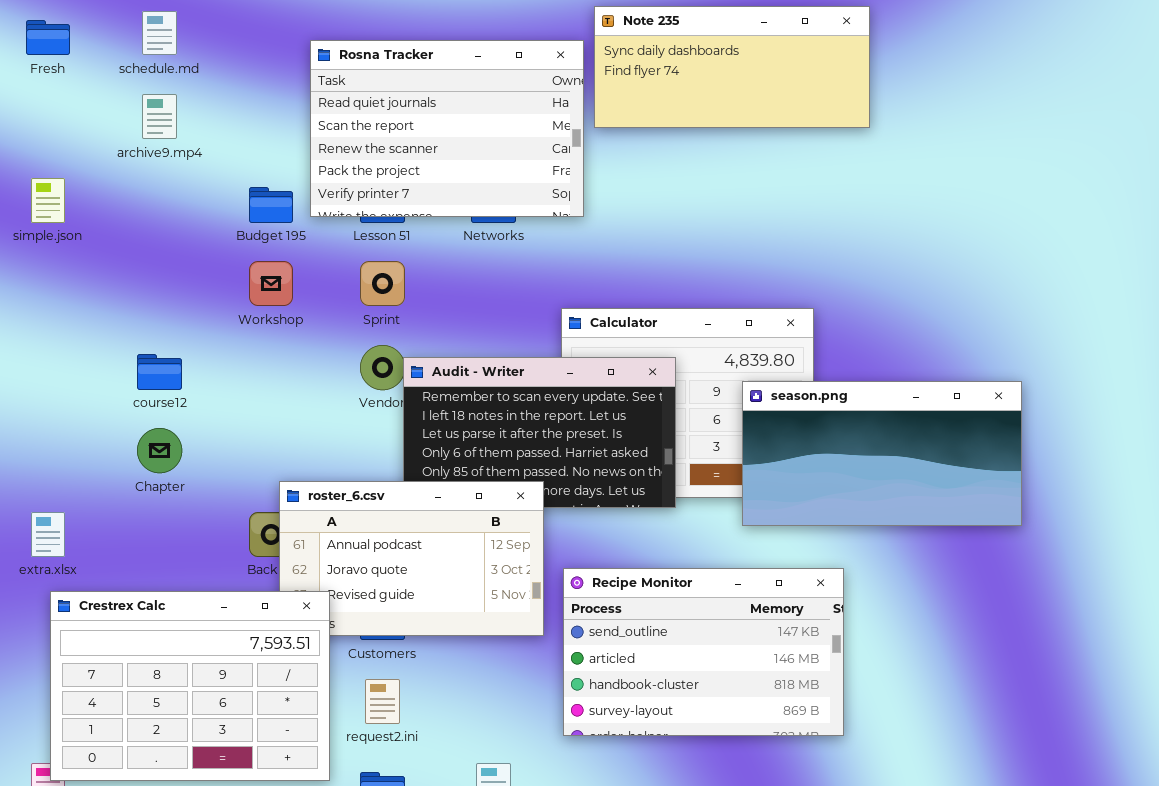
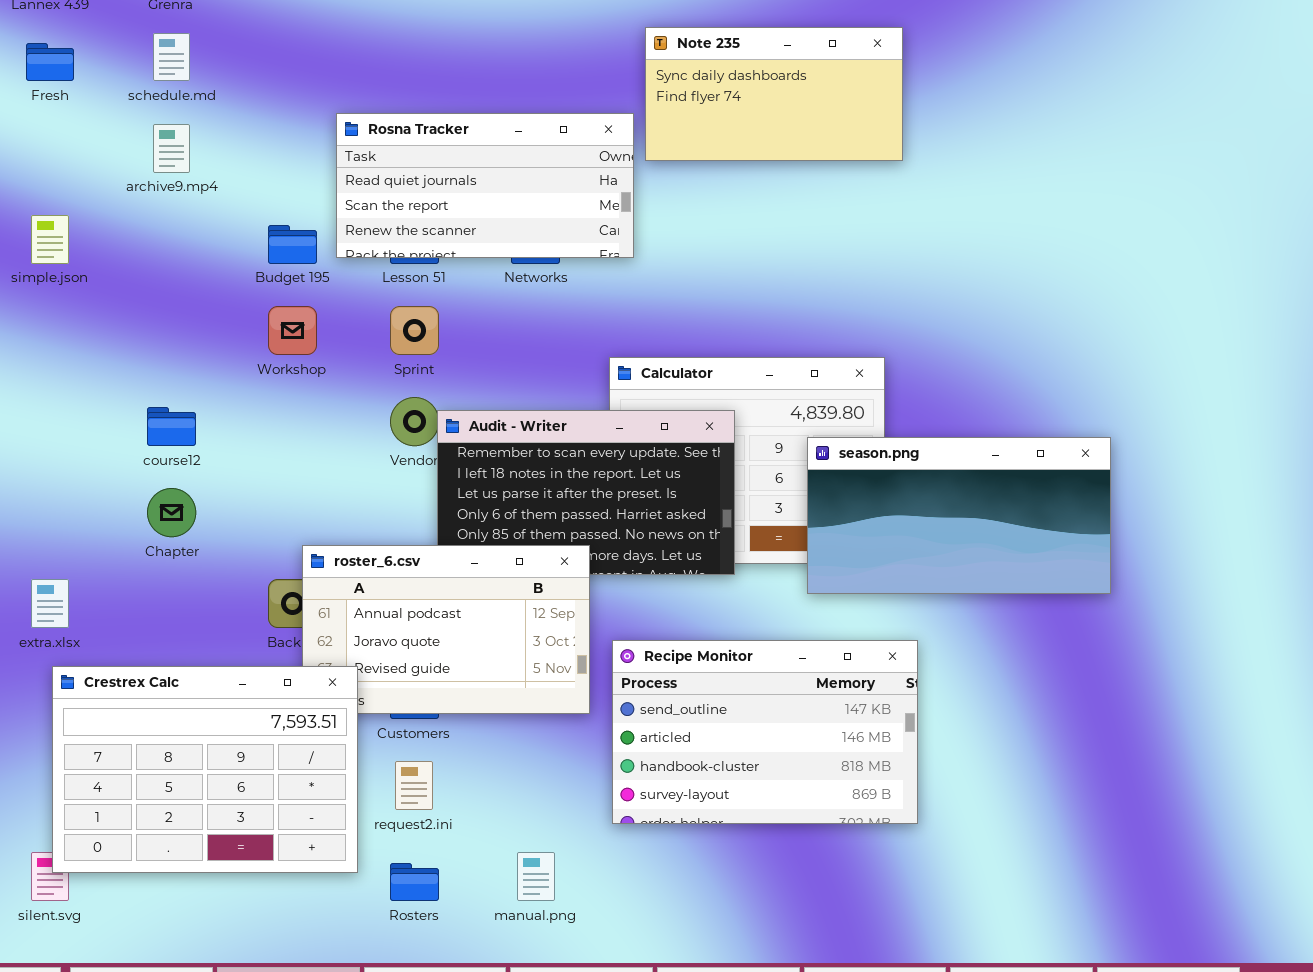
Note 235: [594,6,870,128] -> [645,27,903,161], resized
Rosna Tracker: [310,40,584,217] -> [336,113,634,258], resized

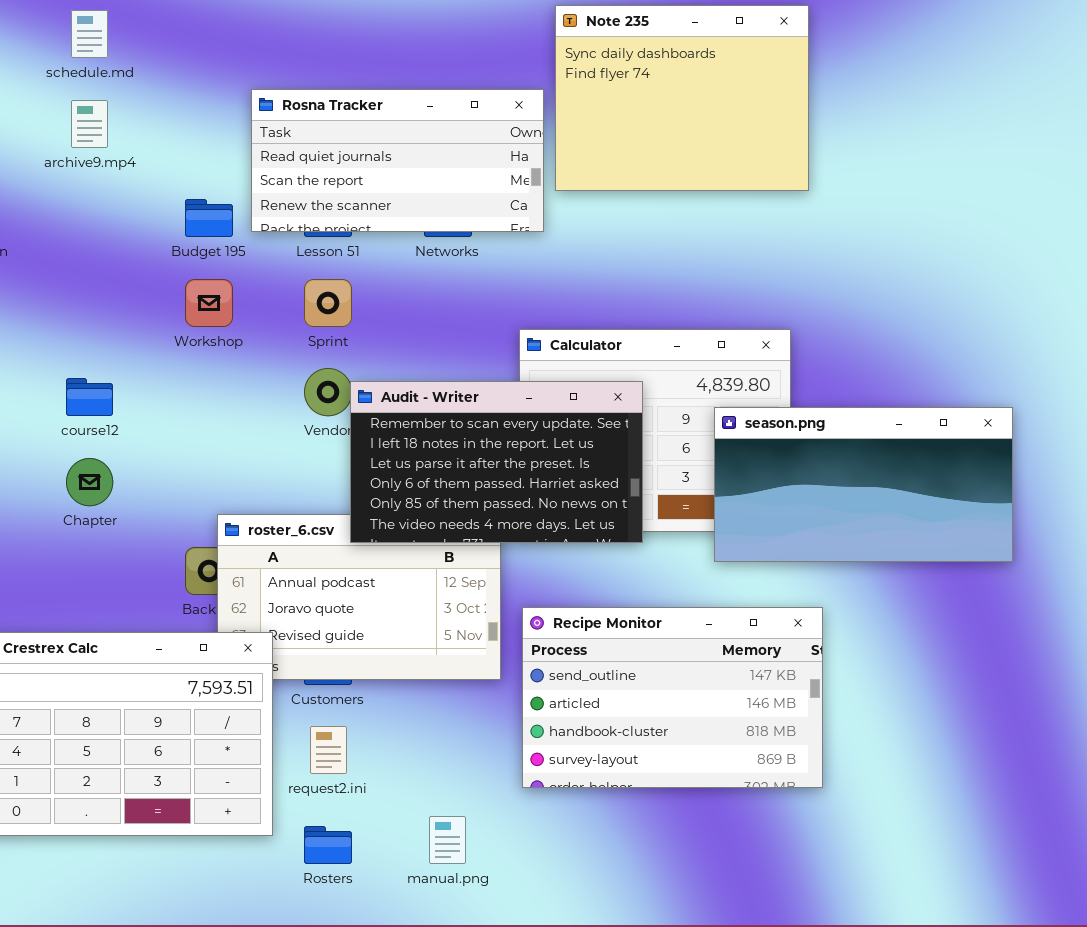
Note 235: [645,27,903,161] -> [555,5,809,191], resized
Audit - Writer: [437,410,735,575] -> [350,381,643,543], raised

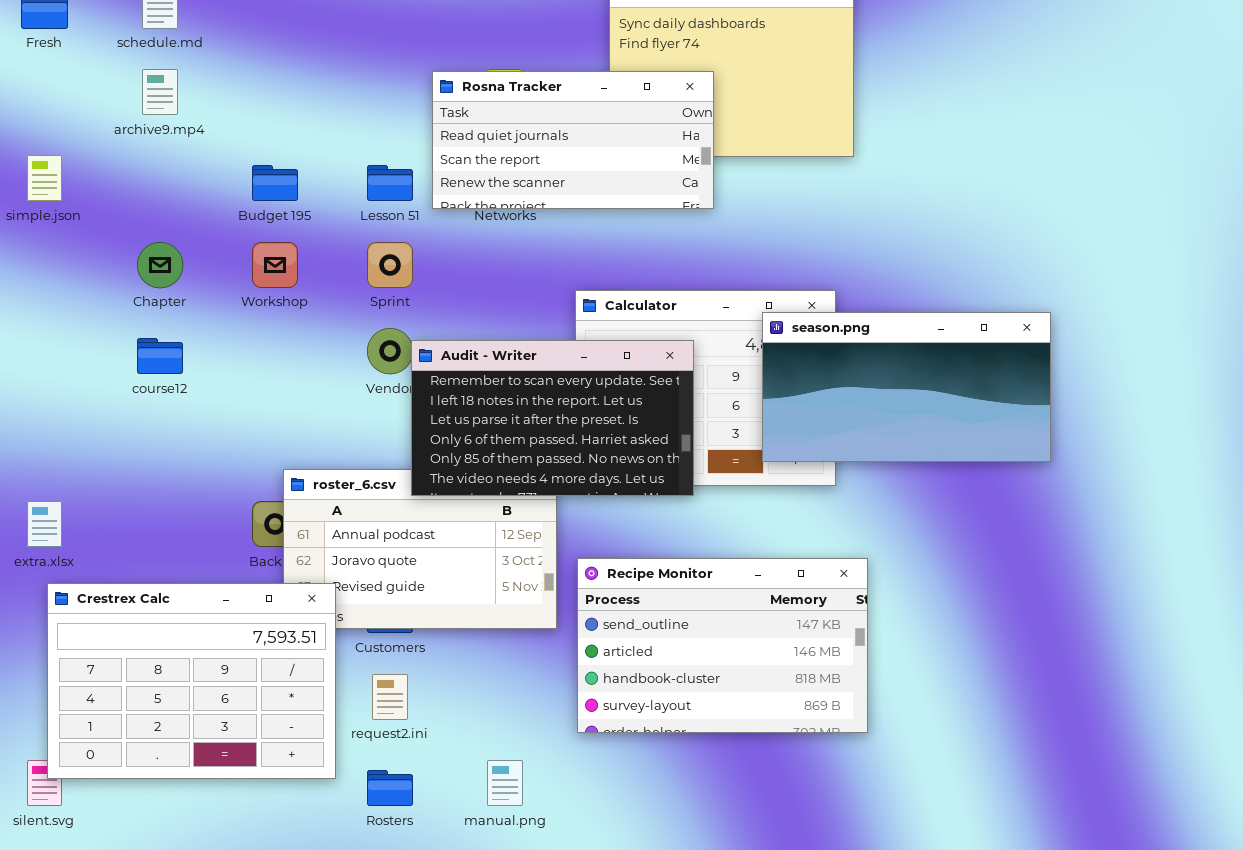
Rosna Tracker: [251,89,544,232] -> [432,71,714,209], moved
season.png: [714,407,1013,562] -> [762,312,1051,462], moved
Chapter: [66,458,113,506] -> [137,242,183,288], moved

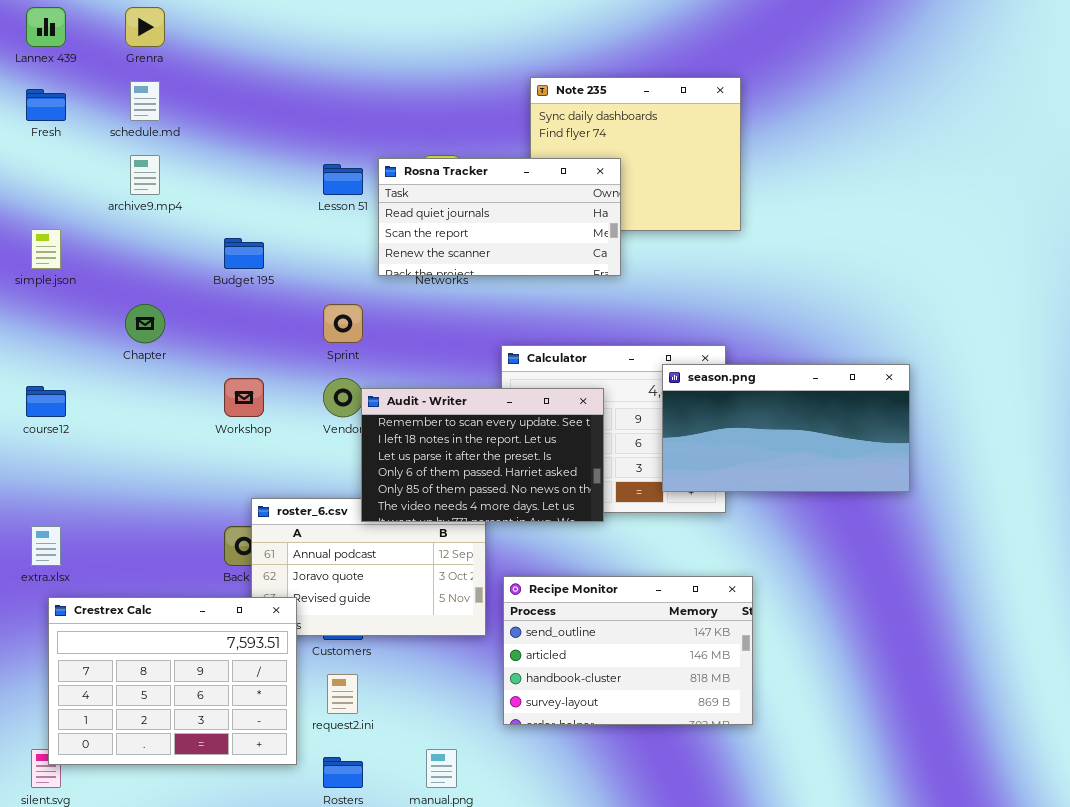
Lesson 51: [367,165,413,201] -> [323,164,363,195], moved
Workshop: [252,242,298,288] -> [224,378,264,417], moved
course12: [137,338,183,374] -> [26,386,66,417], moved

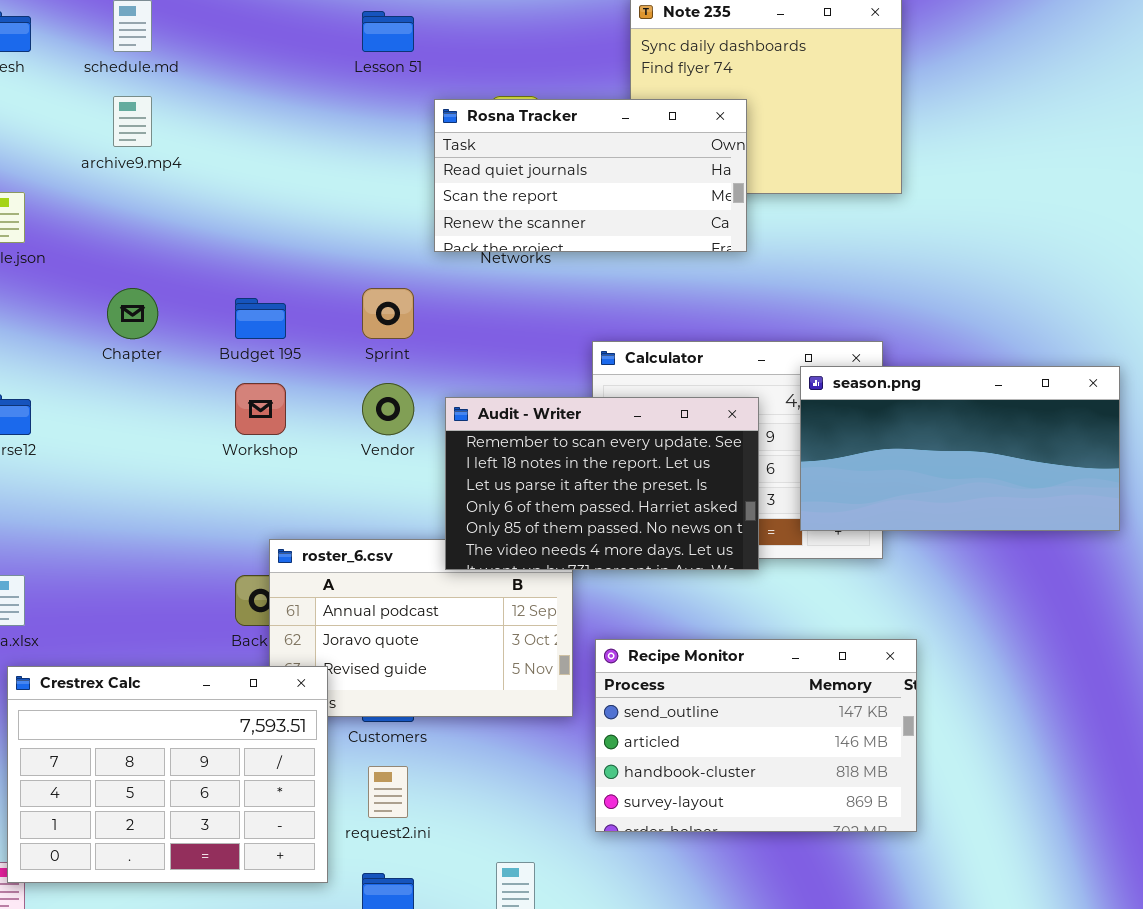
Lesson 51: [323,164,363,195] -> [362,11,414,52], moved
Budget 195: [224,238,264,269] -> [235,298,286,339], moved
Audit - Writer: [361,388,604,522] -> [445,397,759,570], moved

